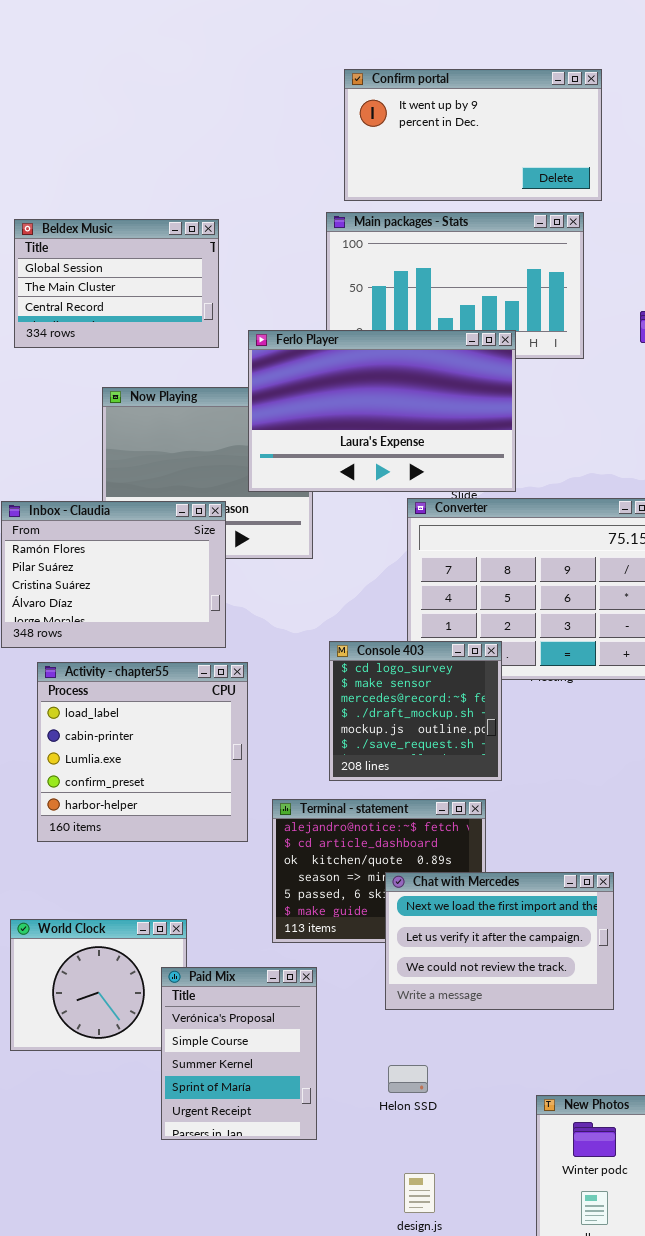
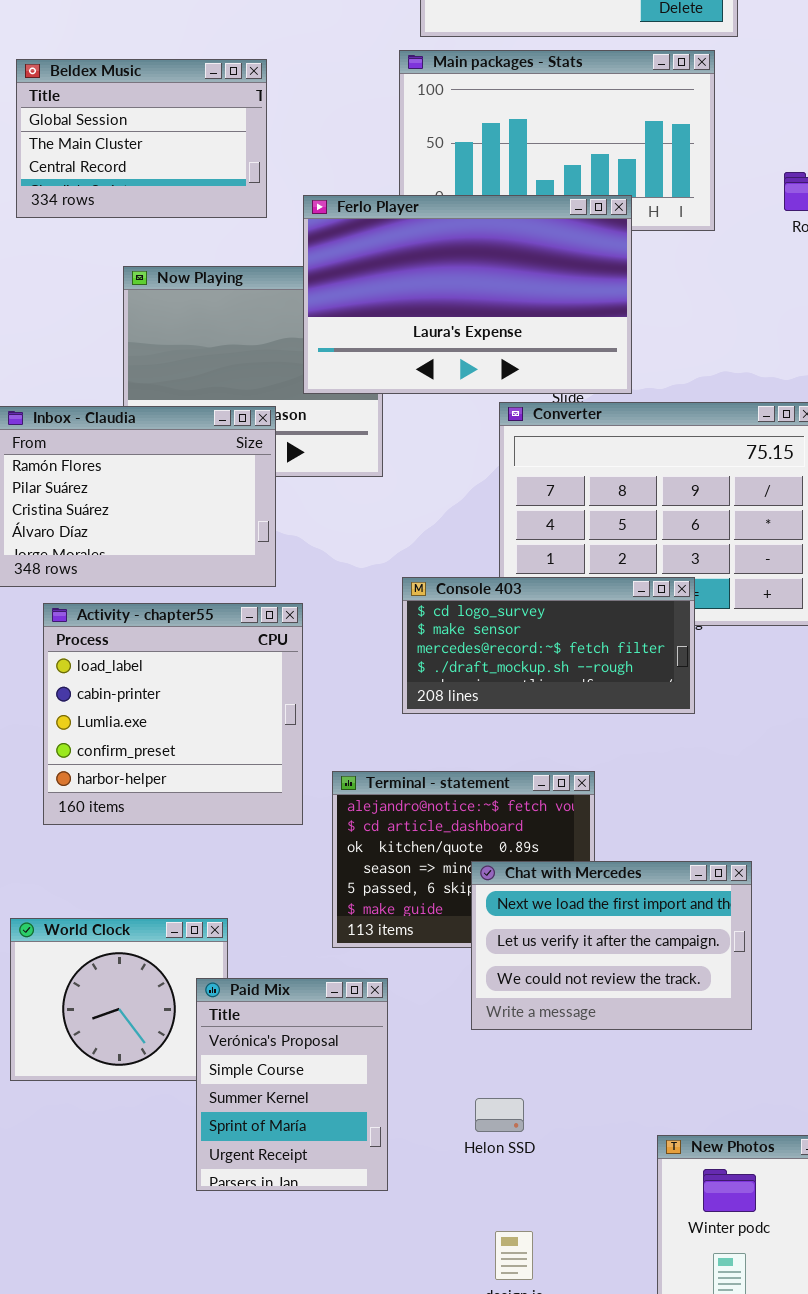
Console 403: [329,641,502,781] -> [402,577,695,714], resized

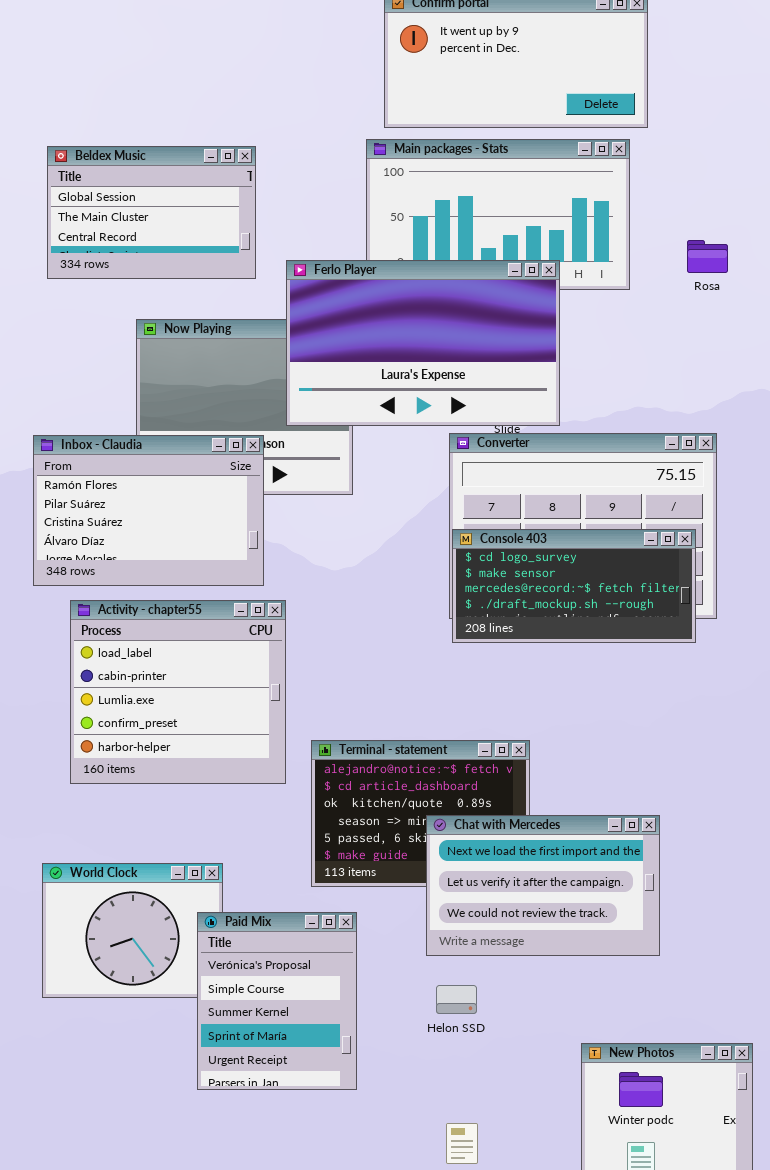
Console 403: [402,577,695,714] -> [452,529,696,643], moved
Helon SSD: [475,1098,524,1132] -> [436,985,477,1014], moved

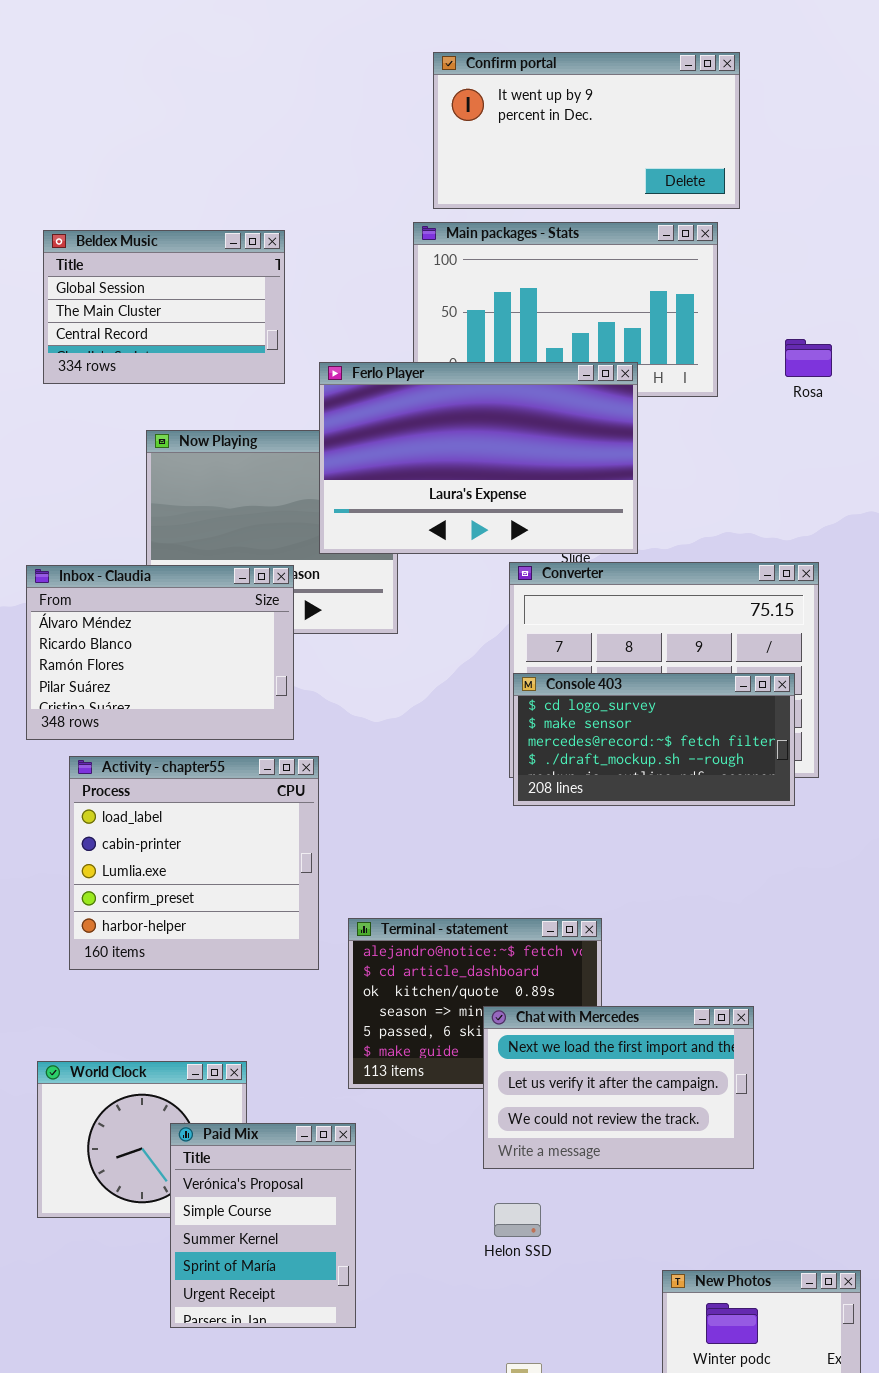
Inbox - Claudia: [33,435,264,586] -> [26,565,294,740], scrolled up 2 rows
Paid Mix: [197,912,357,1090] -> [170,1123,356,1328], moved

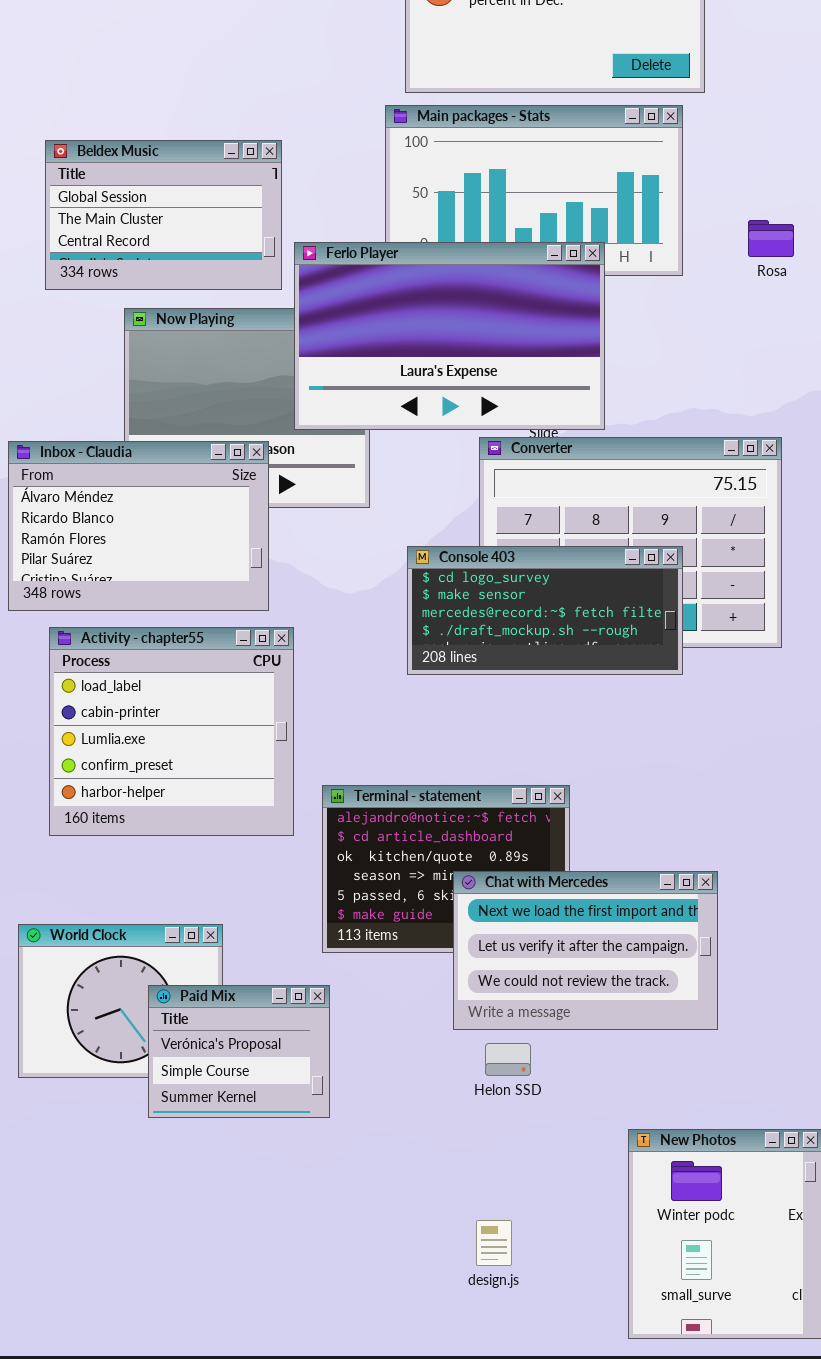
Beldex Music: [43,230,285,384] -> [45,140,282,290], moved
Console 403: [513,673,795,806] -> [407,546,683,675], moved
Paid Mix: [170,1123,356,1328] -> [148,985,330,1118], resized
Helon SSD: [494,1203,541,1237] -> [485,1043,531,1076], moved

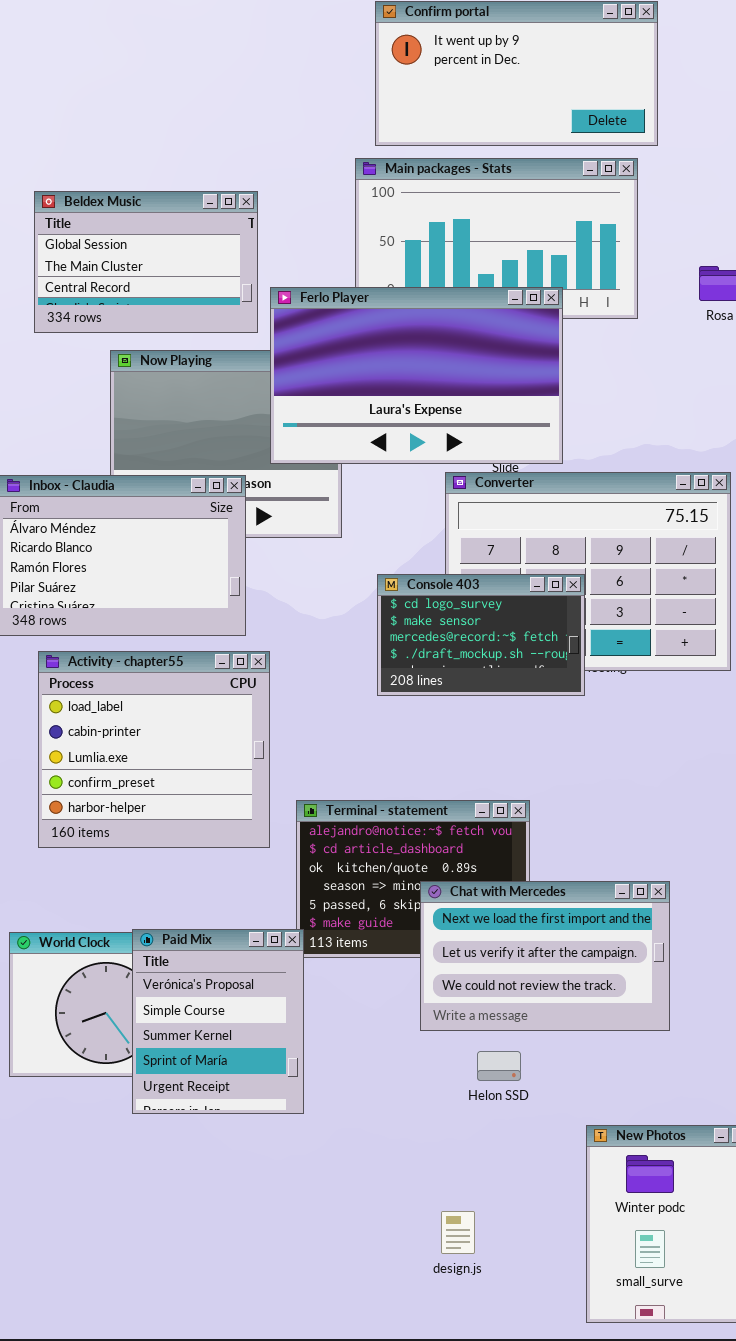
Console 403: [407,546,683,675] -> [377,574,585,696], resized
Paid Mix: [148,985,330,1118] -> [132,929,304,1114], resized
Helon SSD: [485,1043,531,1076] -> [477,1051,521,1081], moved

